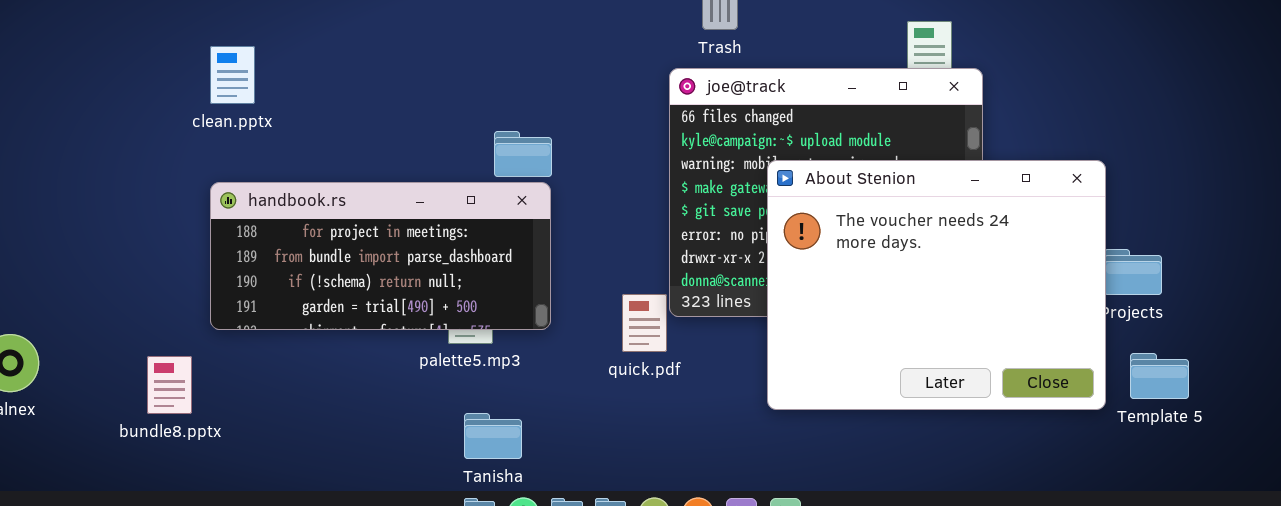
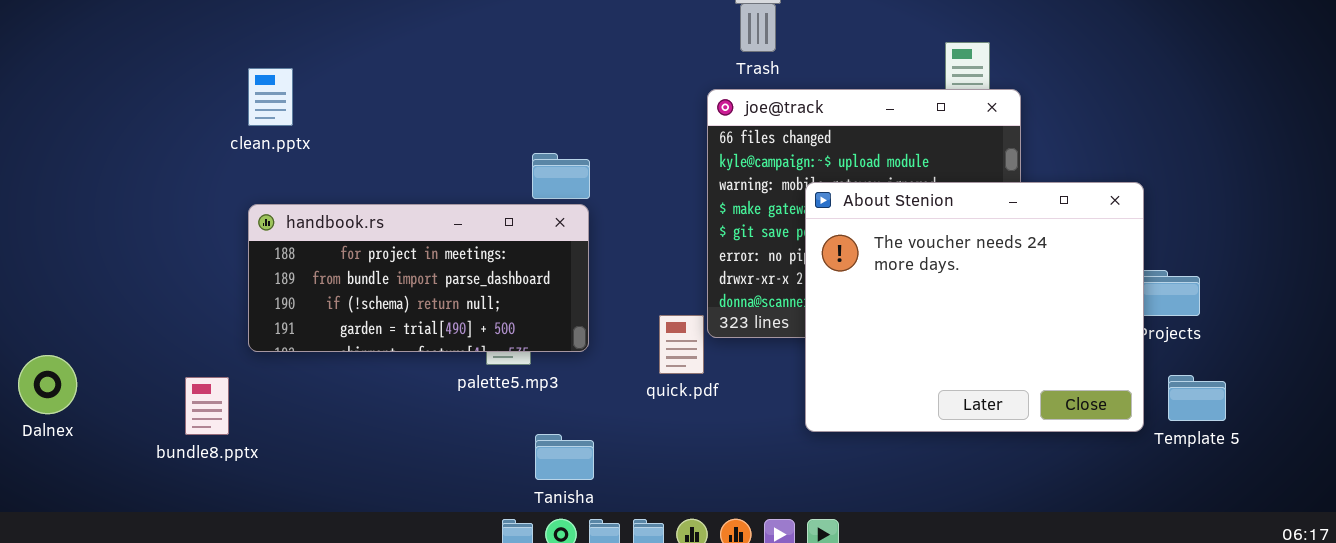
Tanisha: [464,413,522,459] -> [535,434,594,480], moved

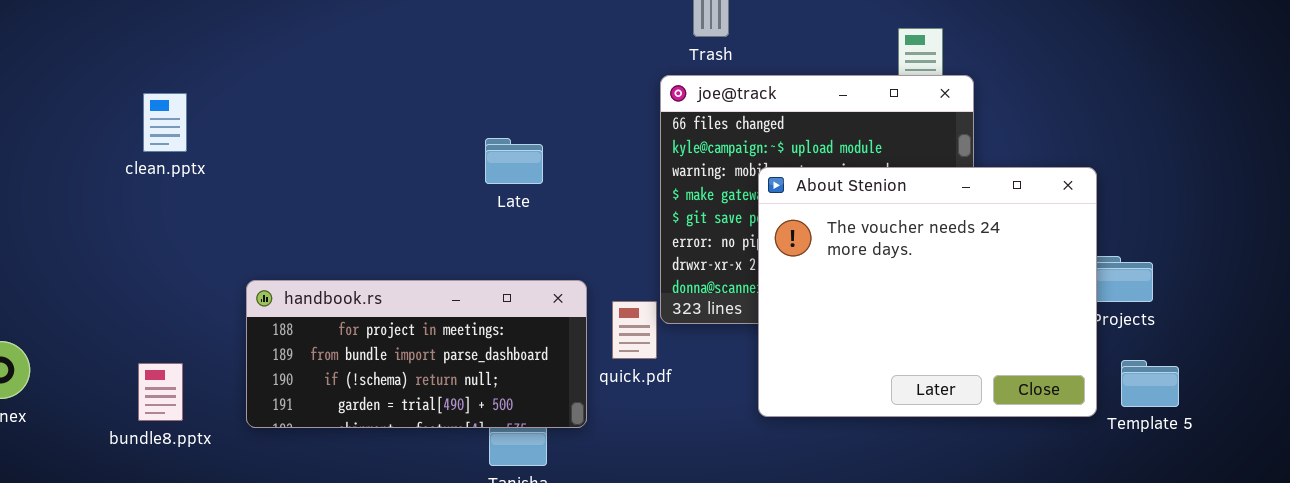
clean.pptx: [248,68,293,126] -> [143,93,187,152], moved
handbook.rs: [248,204,589,352] -> [246,280,587,428], moved

